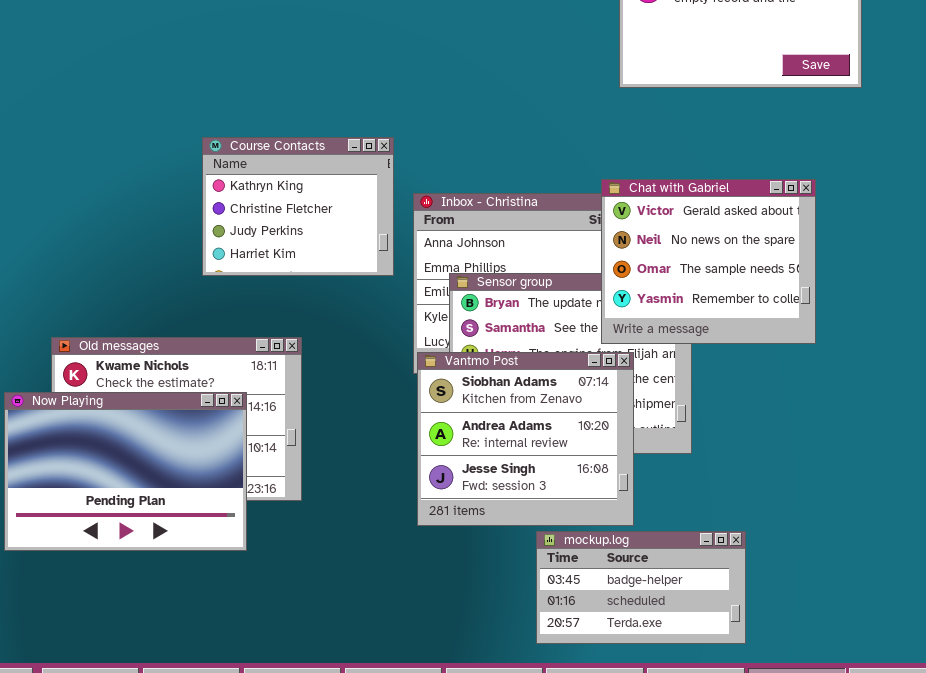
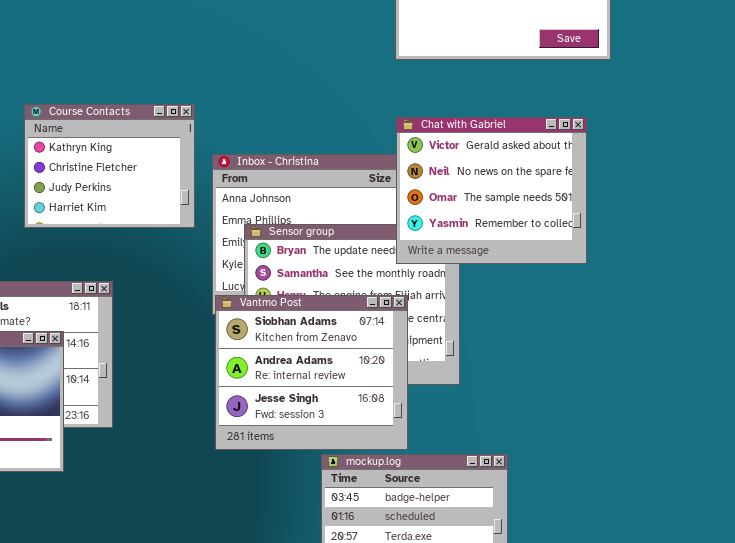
Chat with Gabriel: [601,179,816,344] -> [396,117,587,264], moved

